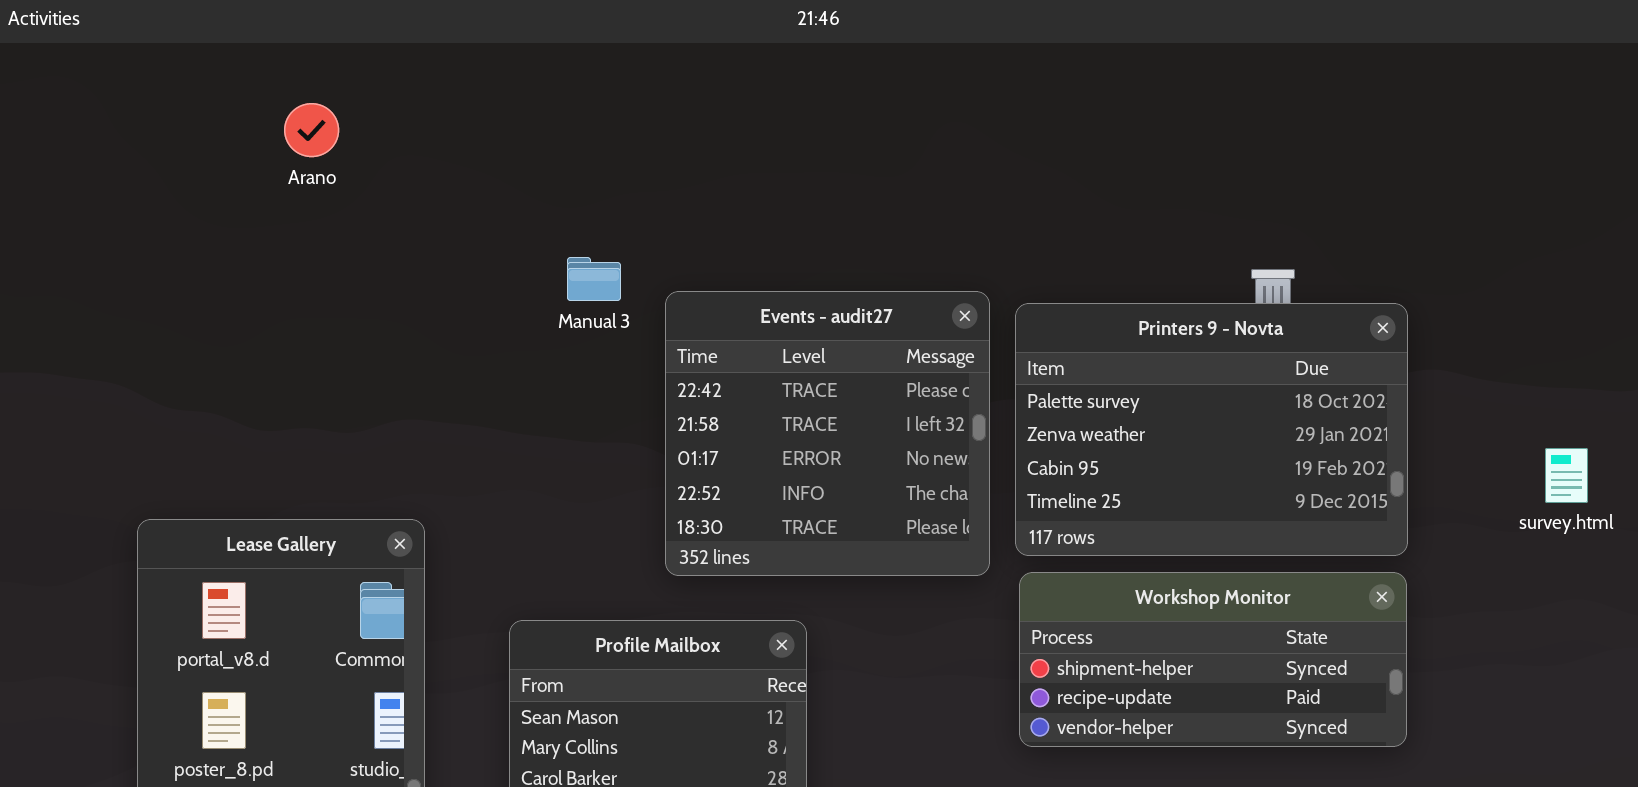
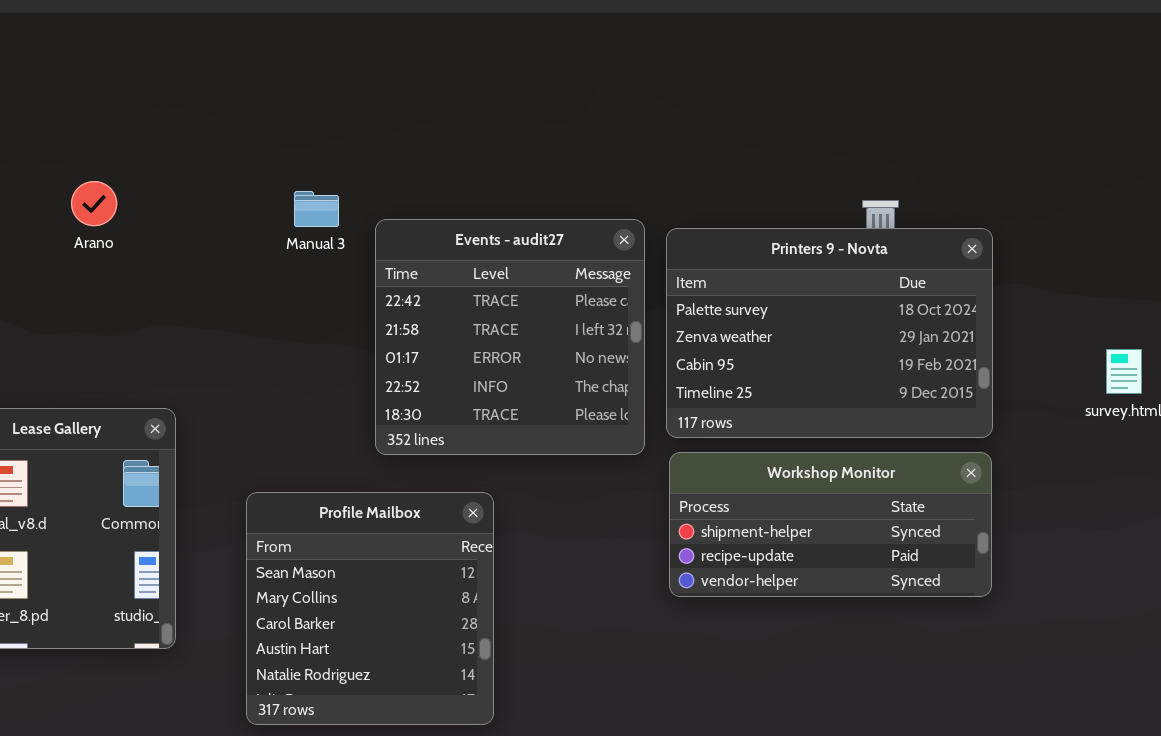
Arano: [284,103,339,157] -> [71,181,117,226], moved

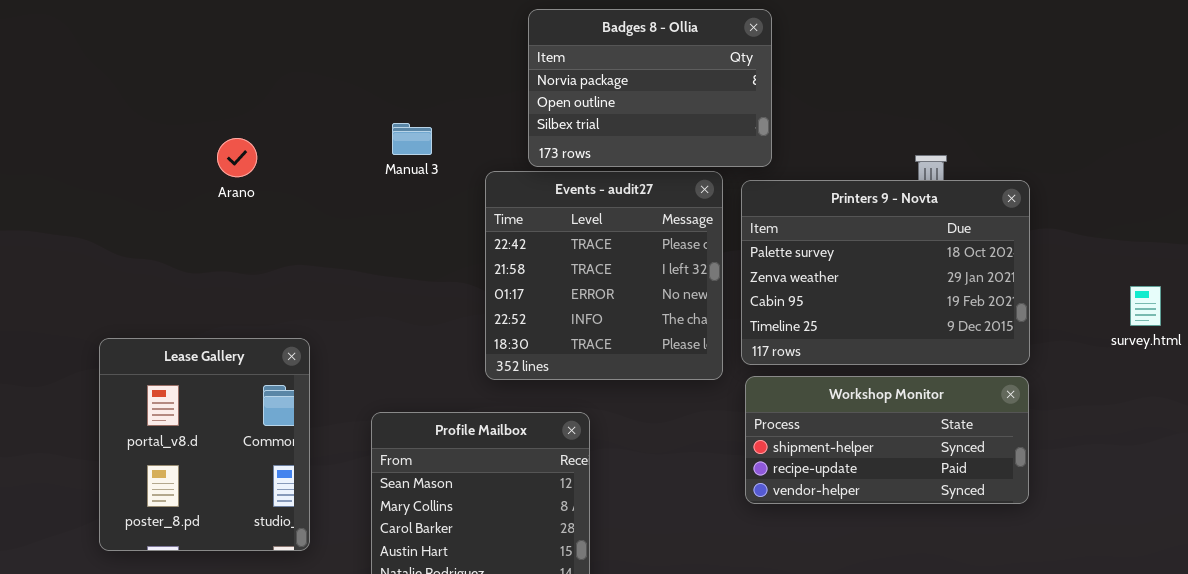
Badges 8 - Ollia: none -> [528,9,772,167], opened
Manual 3: [294,191,339,227] -> [392,123,432,155], moved

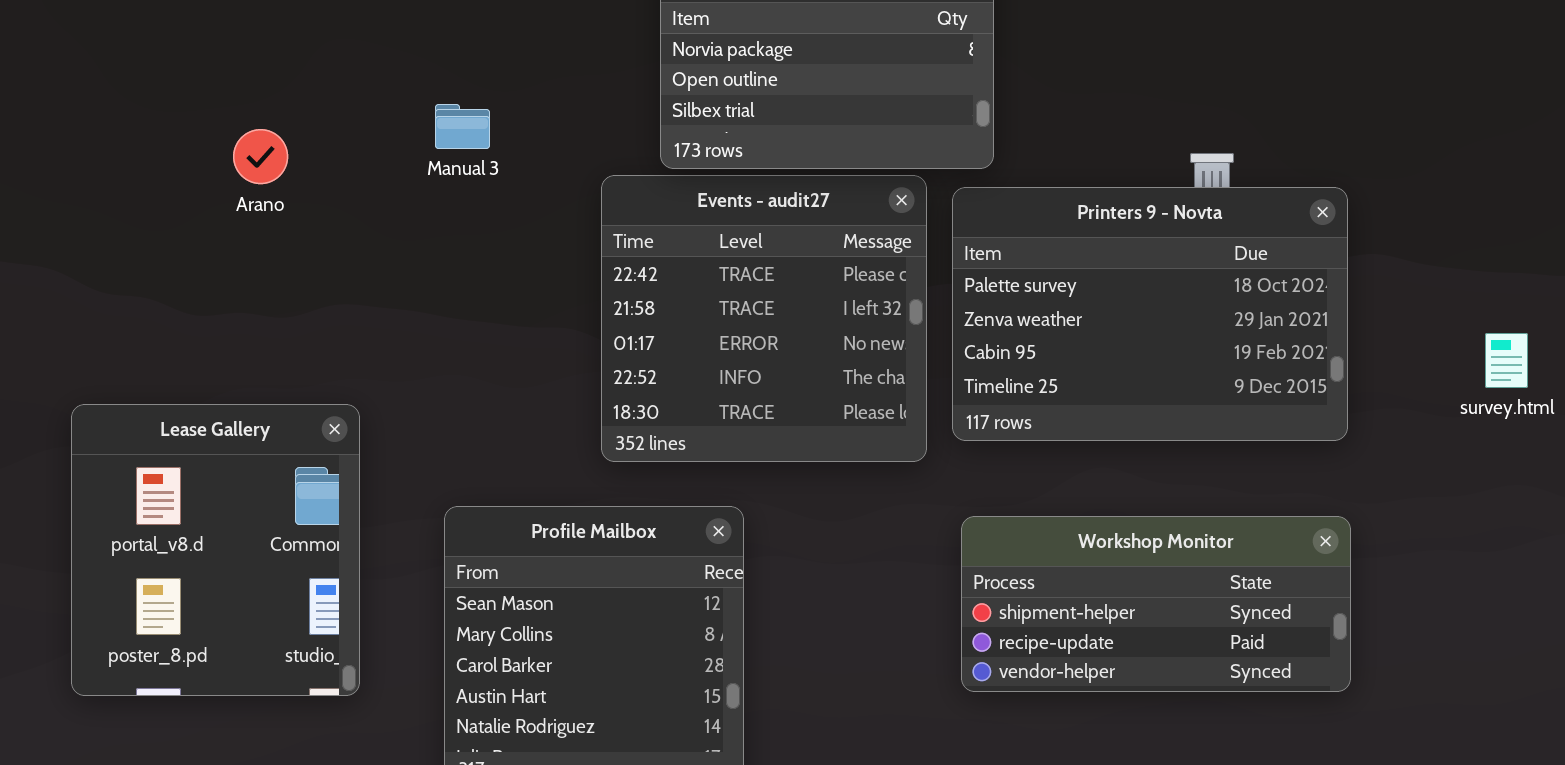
Manual 3: [392,123,432,155] -> [435,104,490,149], moved
Workshop Monitor: [745,376,1029,504] -> [961,516,1351,692], moved

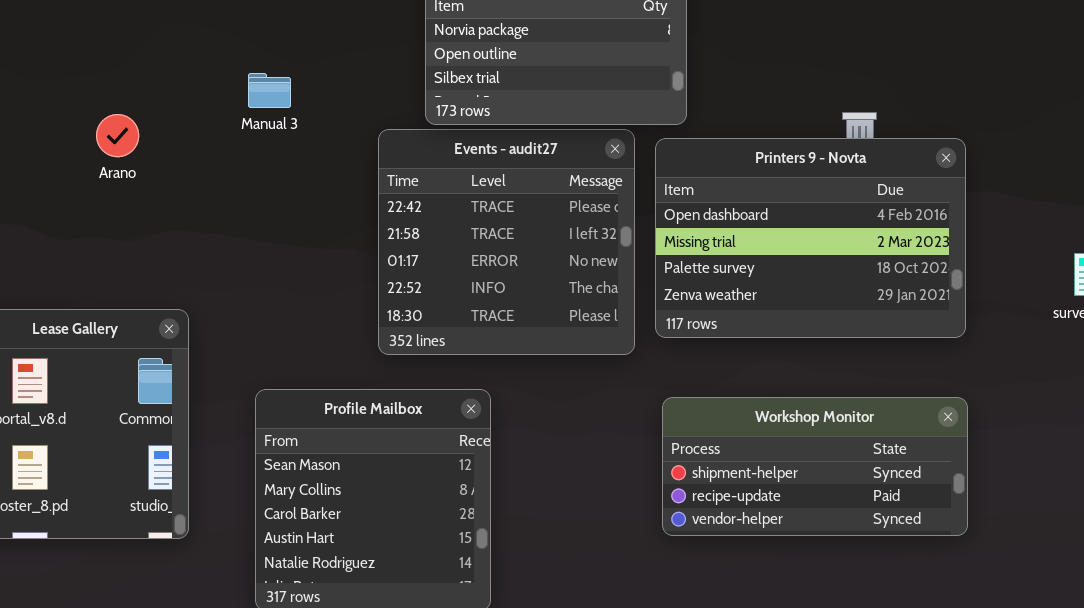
Arano: [233,129,288,184] -> [96,114,139,157], moved
Printers 9 - Novta: [952,187,1348,441] -> [655,138,966,338], scrolled up 2 rows

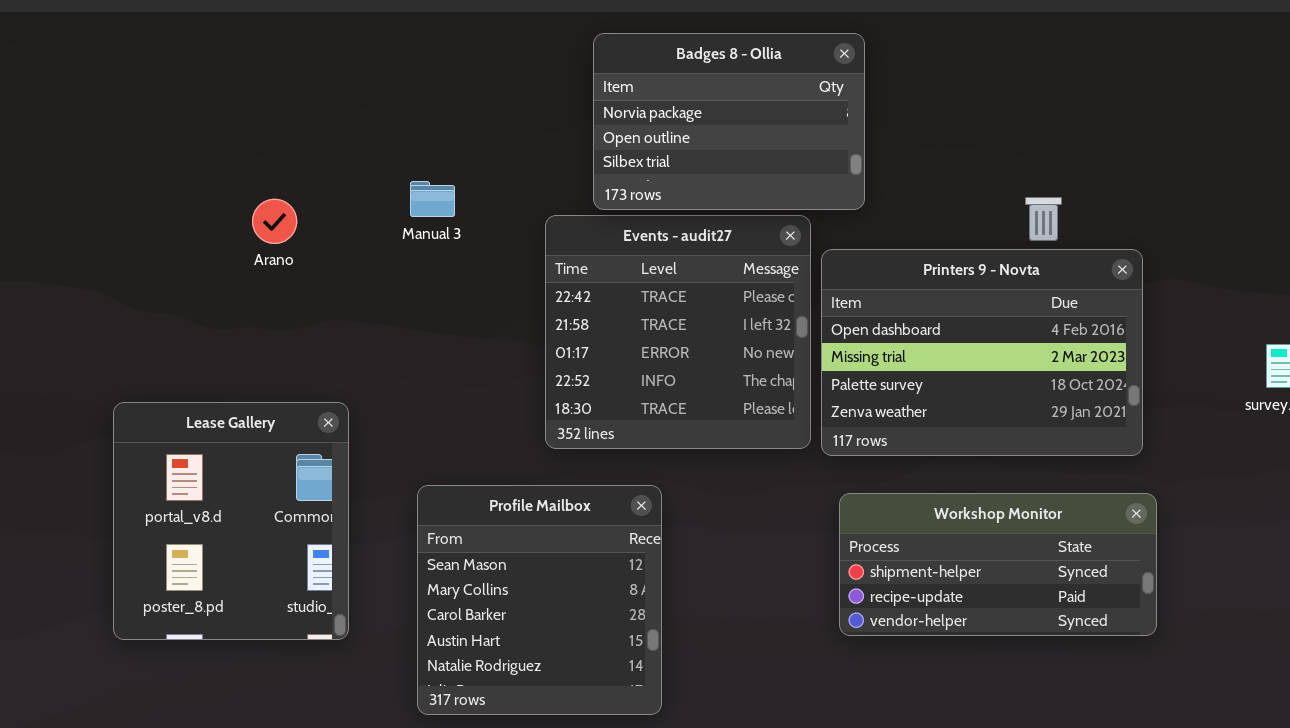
Manual 3: [248,73,291,108] -> [410,181,455,217], moved
Printers 9 - Novta: [655,138,966,338] -> [821,249,1143,456], moved

